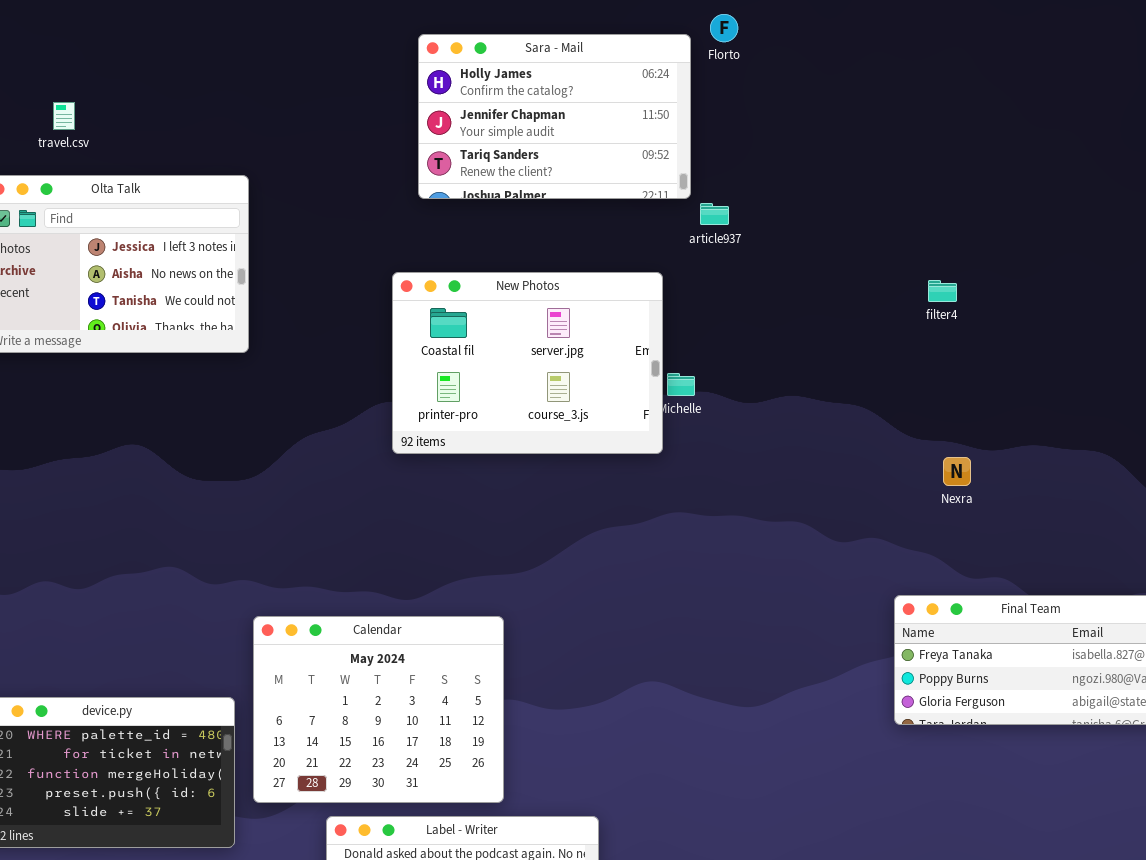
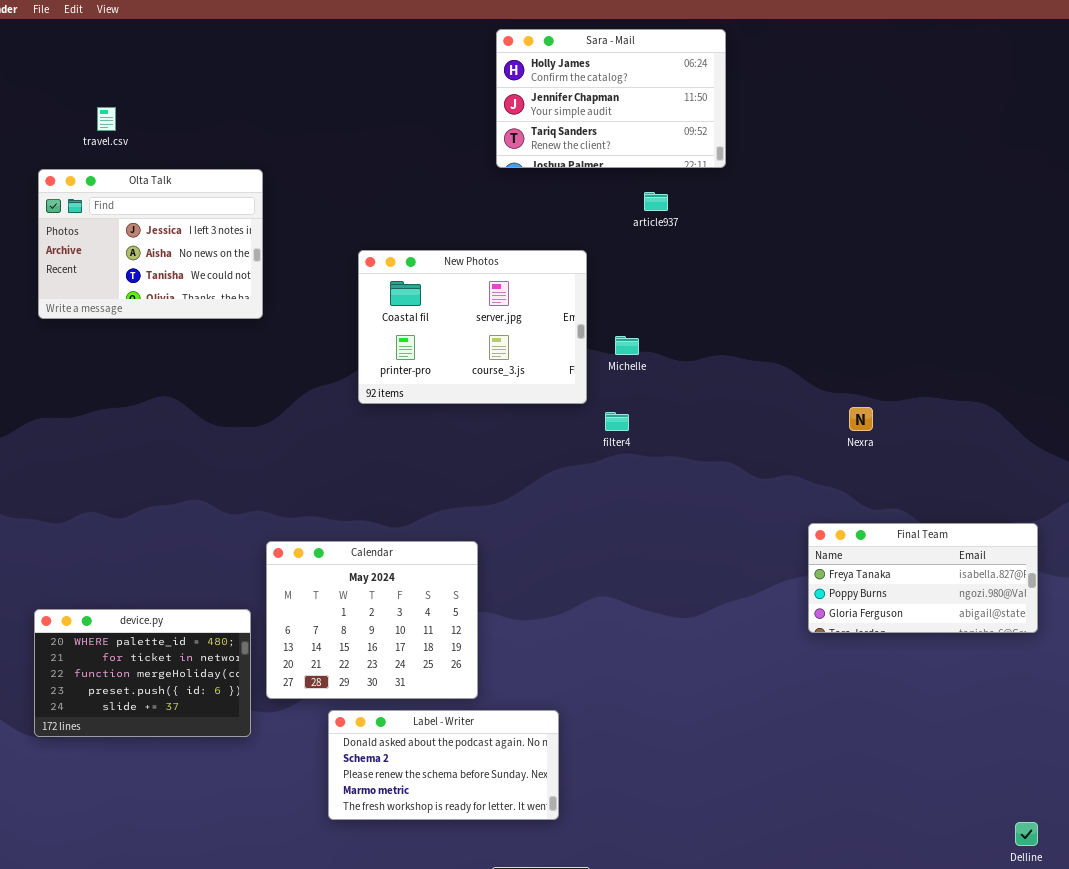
Sara - Mail: [418,34,691,199] -> [496,29,726,168], moved
New Photos: [392,272,663,454] -> [358,250,587,404], moved
filter4: [928,280,957,302] -> [605,412,629,431], moved

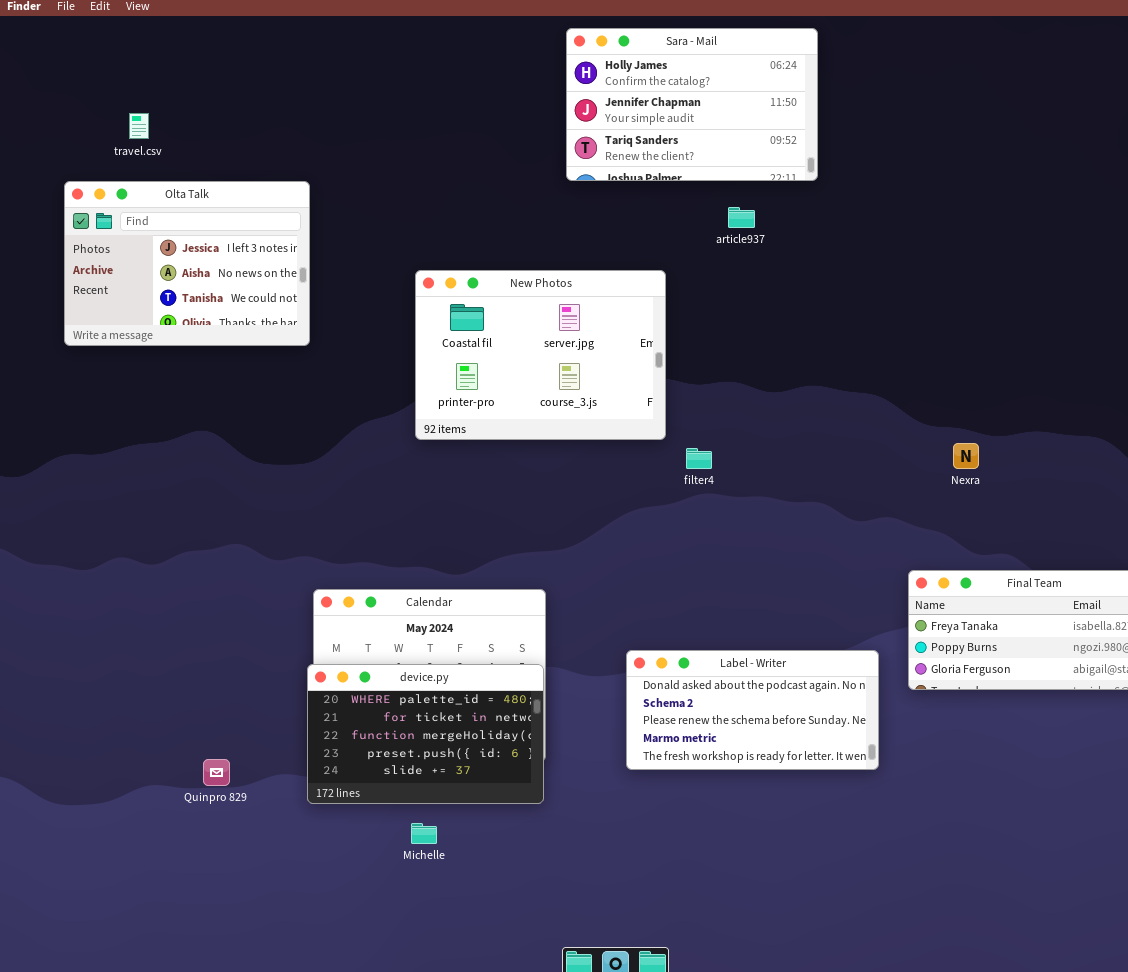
Michelle: [615,336,639,355] -> [411,823,437,844], moved
device.py: [34,609,251,737] -> [307,664,544,804], moved
Label - Writer: [328,710,559,820] -> [626,650,879,770], moved

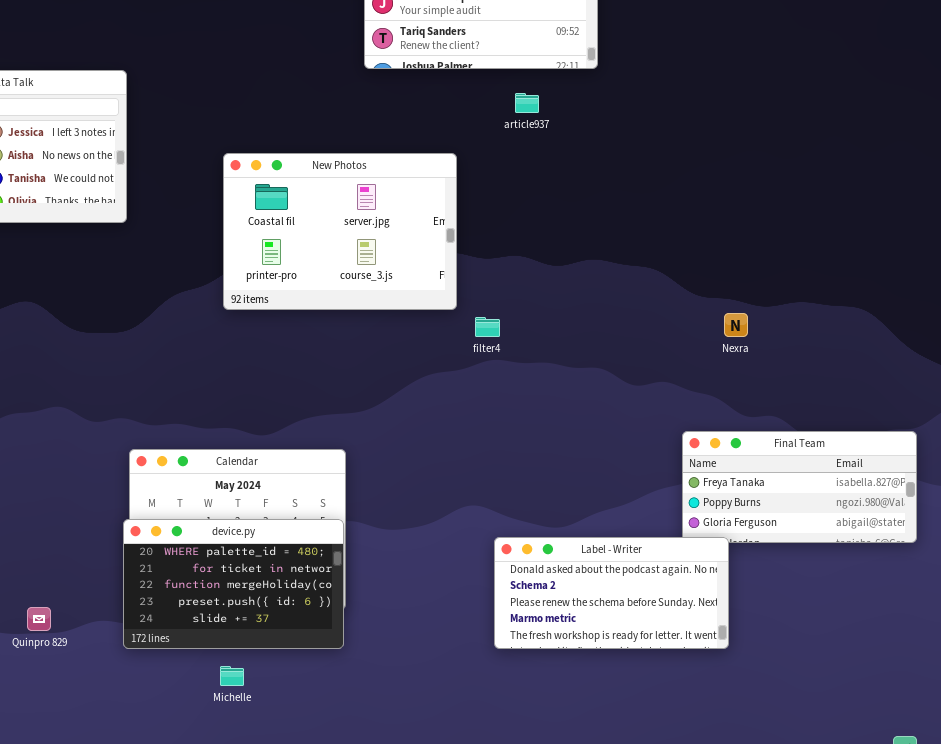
Label - Writer: [626,650,879,770] -> [494,537,729,649], moved

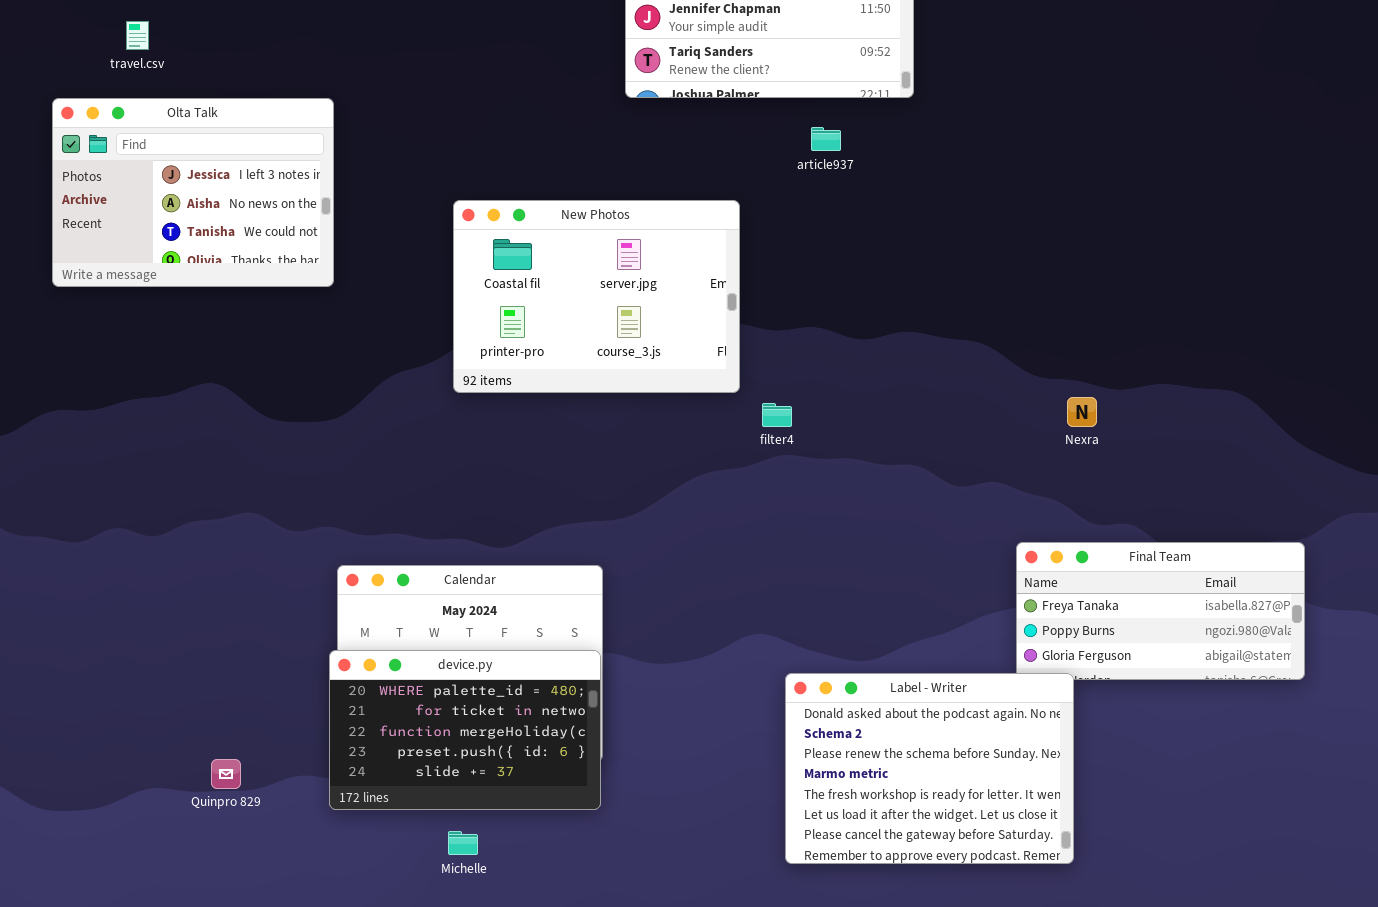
Label - Writer: [494,537,729,649] -> [785,673,1074,864], resized

